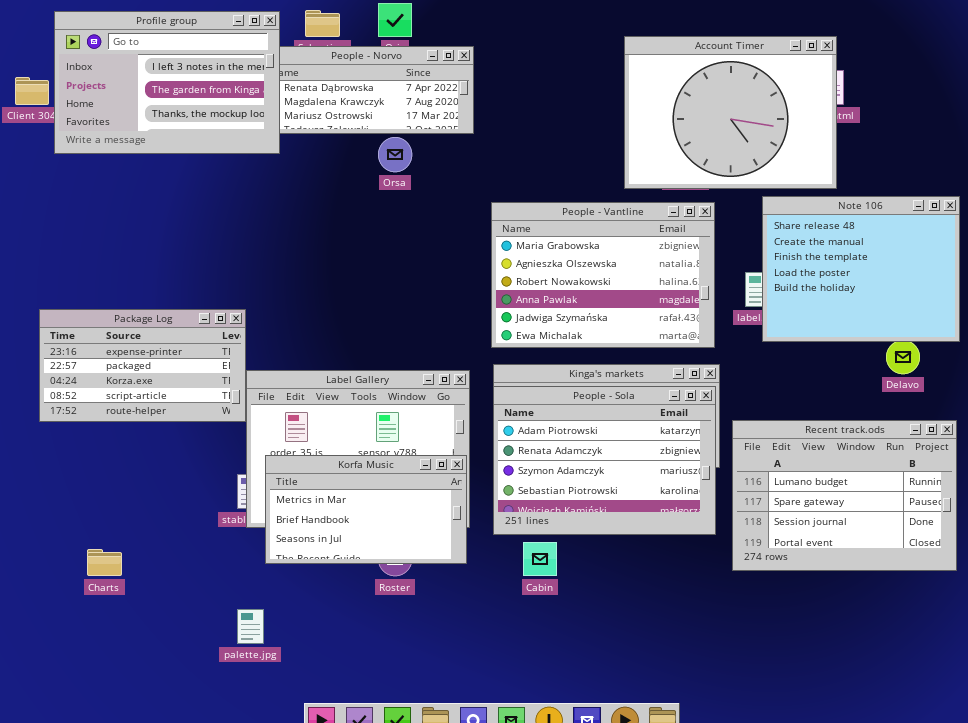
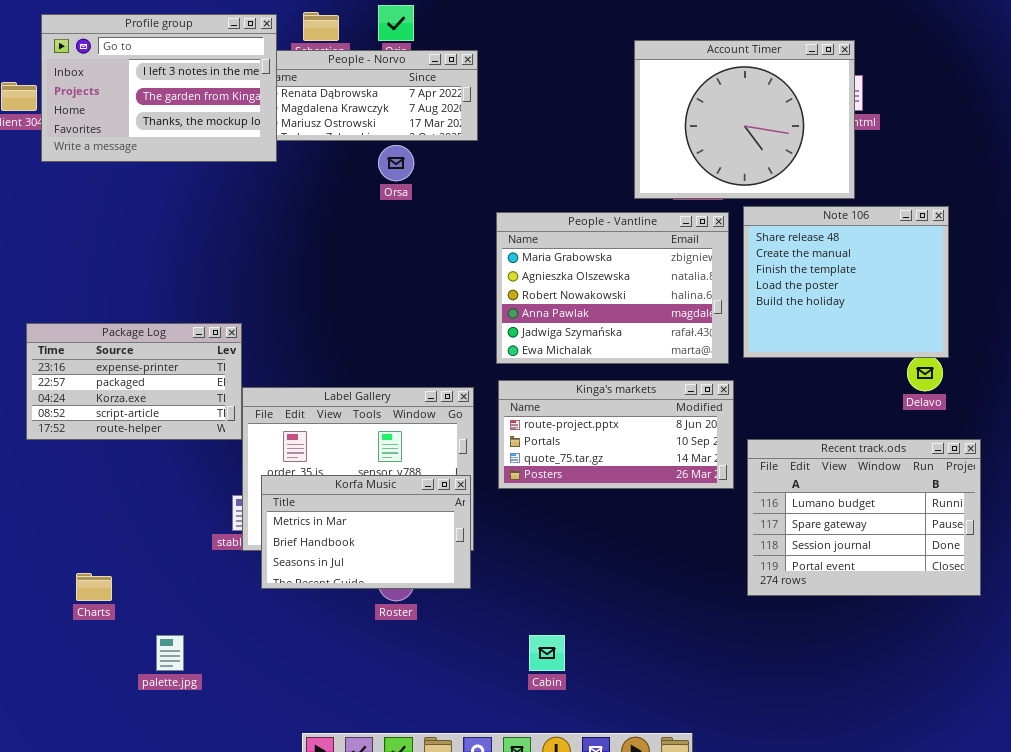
Note 106: [762,196,960,342] -> [743,206,949,358], moved
People - Sola: [493,386,716,535] -> none, closed
Cabin: [523,542,557,576] -> [529,635,565,671], moved
palette.jpg: [237,609,264,644] -> [156,635,184,671], moved

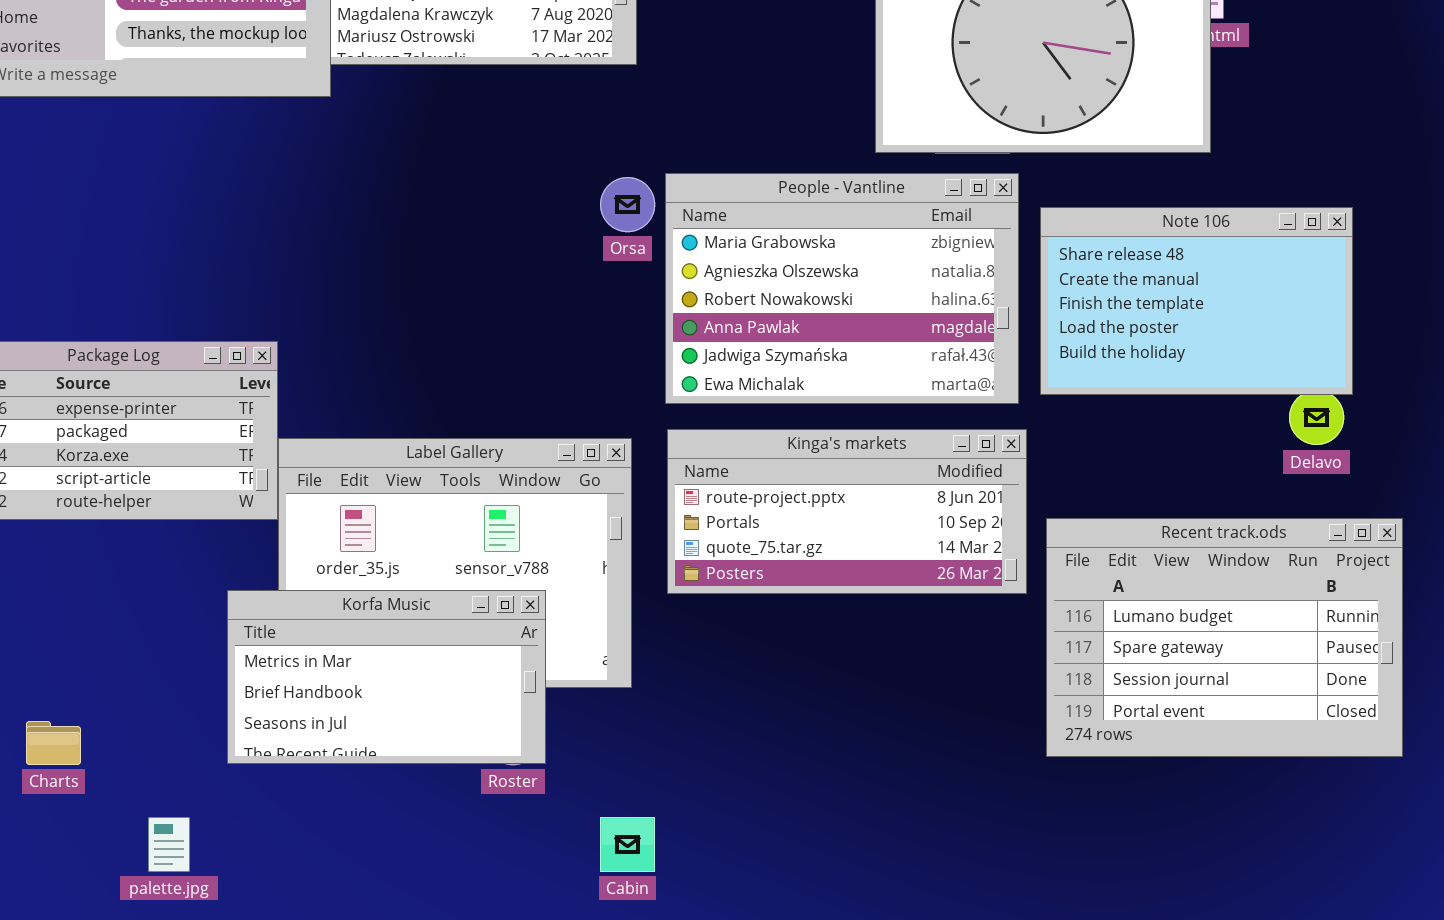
Orsa: [378,145,414,181] -> [600,177,655,232], moved
Note 106: [743,206,949,358] -> [1040,207,1353,395], resized
Korfa Music: [261,475,471,589] -> [227,590,546,764], moved
Cabin: [529,635,565,671] -> [600,817,655,872], moved

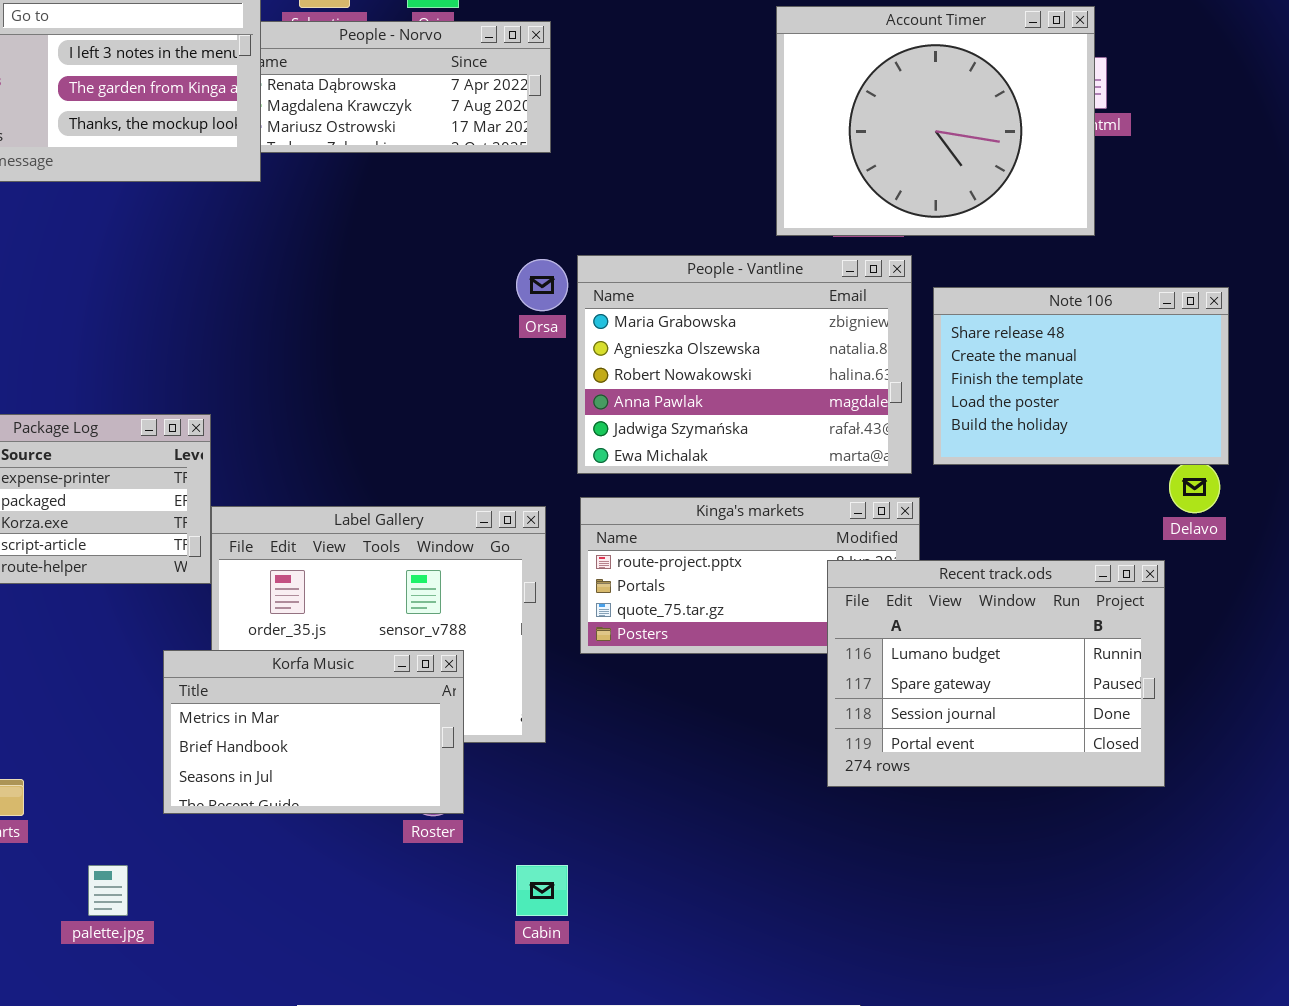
Recent track.ods: [1046,518,1403,757] -> [827,560,1165,787], moved

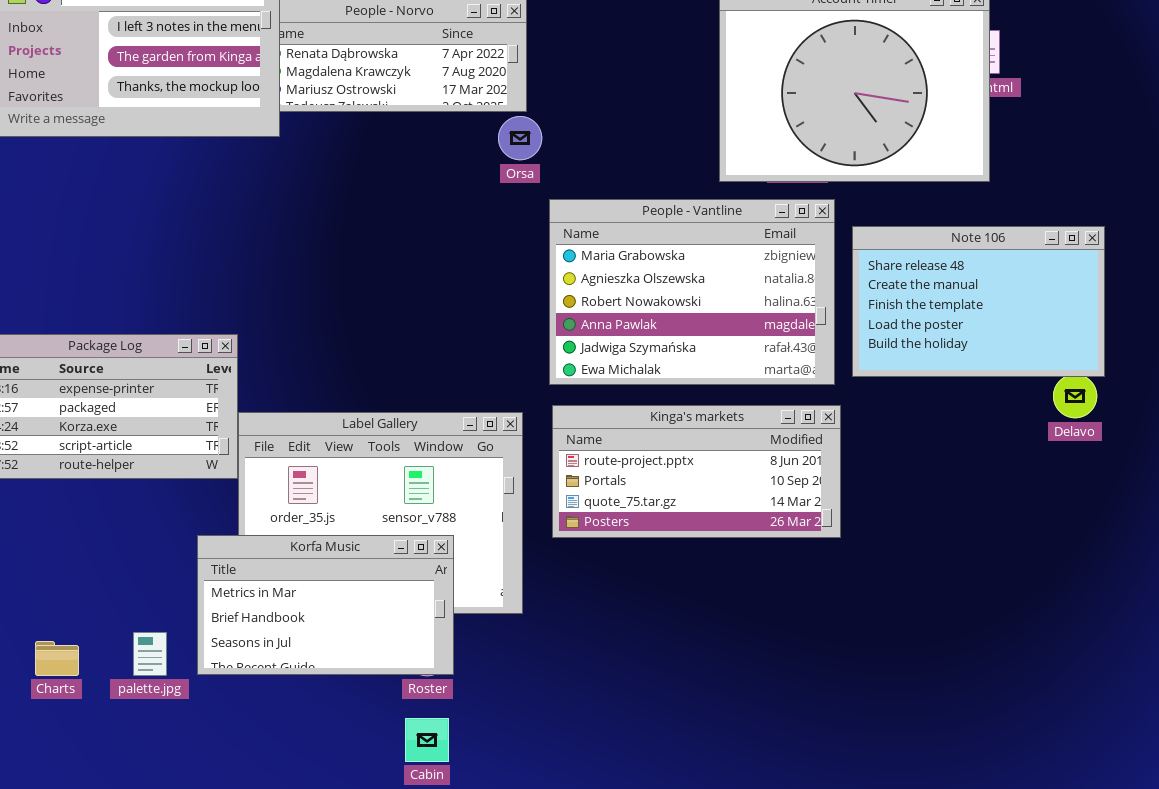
Orsa: [516,259,568,311] -> [498,116,542,160], moved
Recent track.ods: [827,560,1165,787] -> none, closed
palette.jpg: [88,865,128,916] -> [133,632,167,676], moved
Cabin: [516,865,568,916] -> [405,718,449,762], moved

